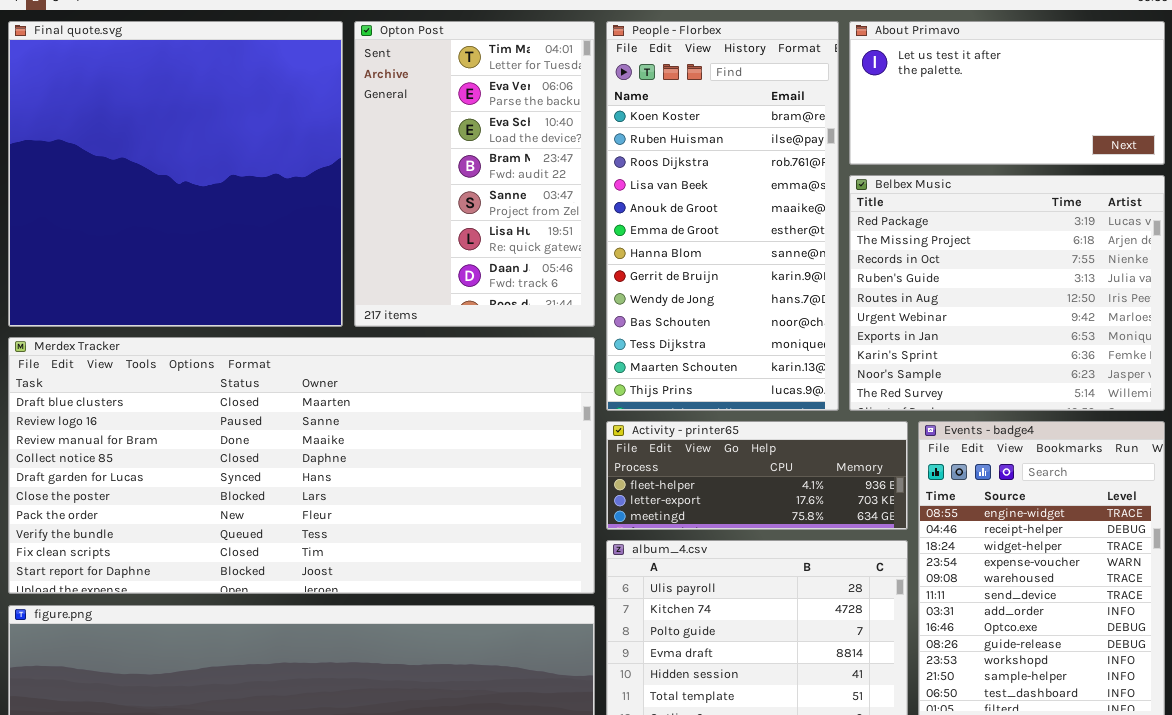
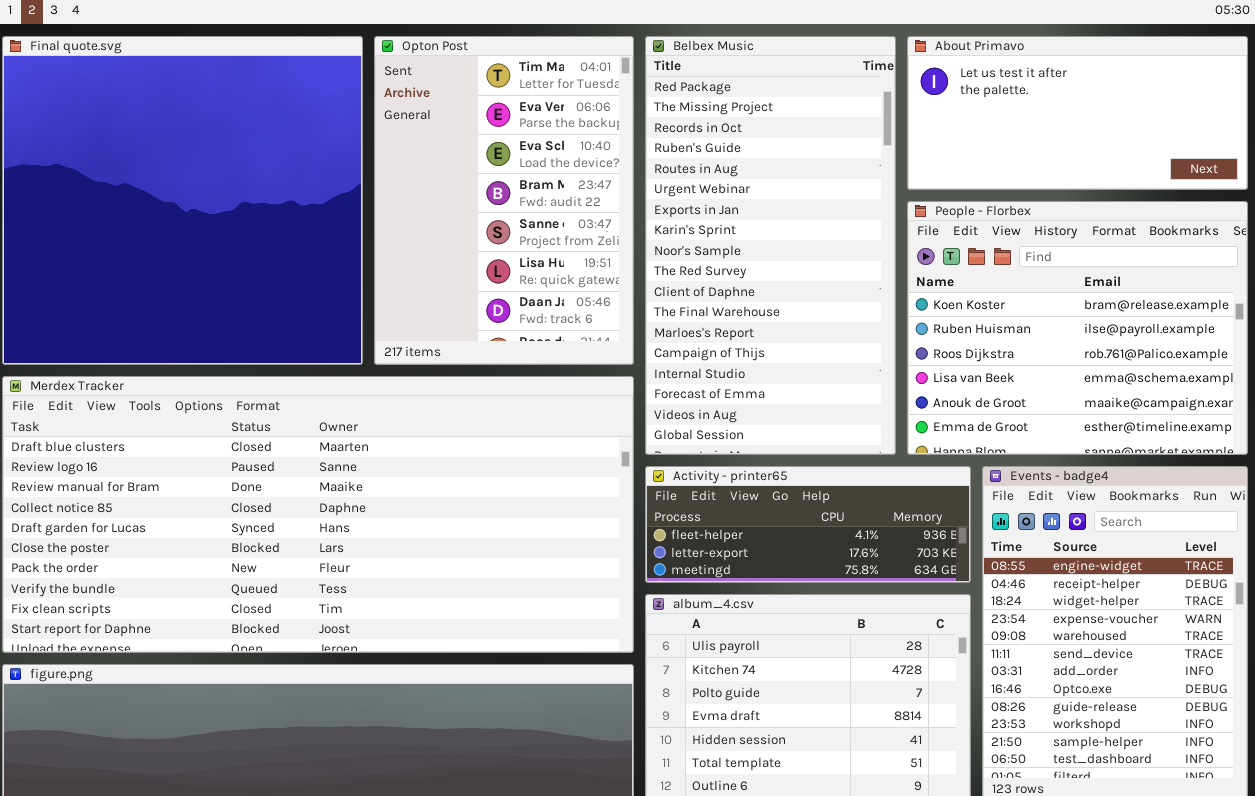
People - Florbex: [606,21,839,411] -> [907,201,1248,455], moved, resized
Belbex Music: [849,175,1165,411] -> [645,36,896,455], moved, resized

